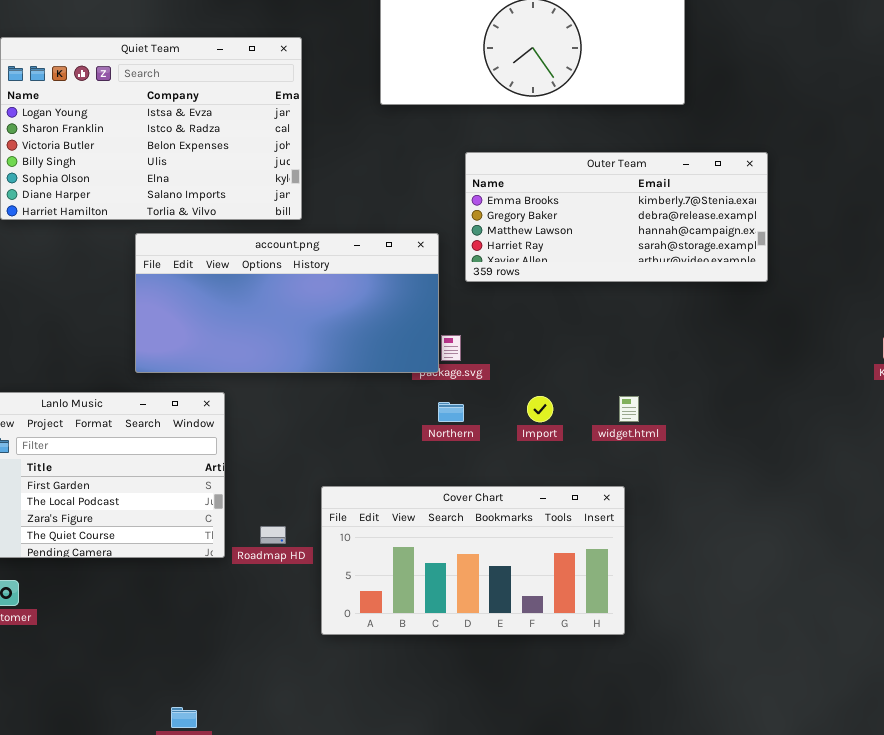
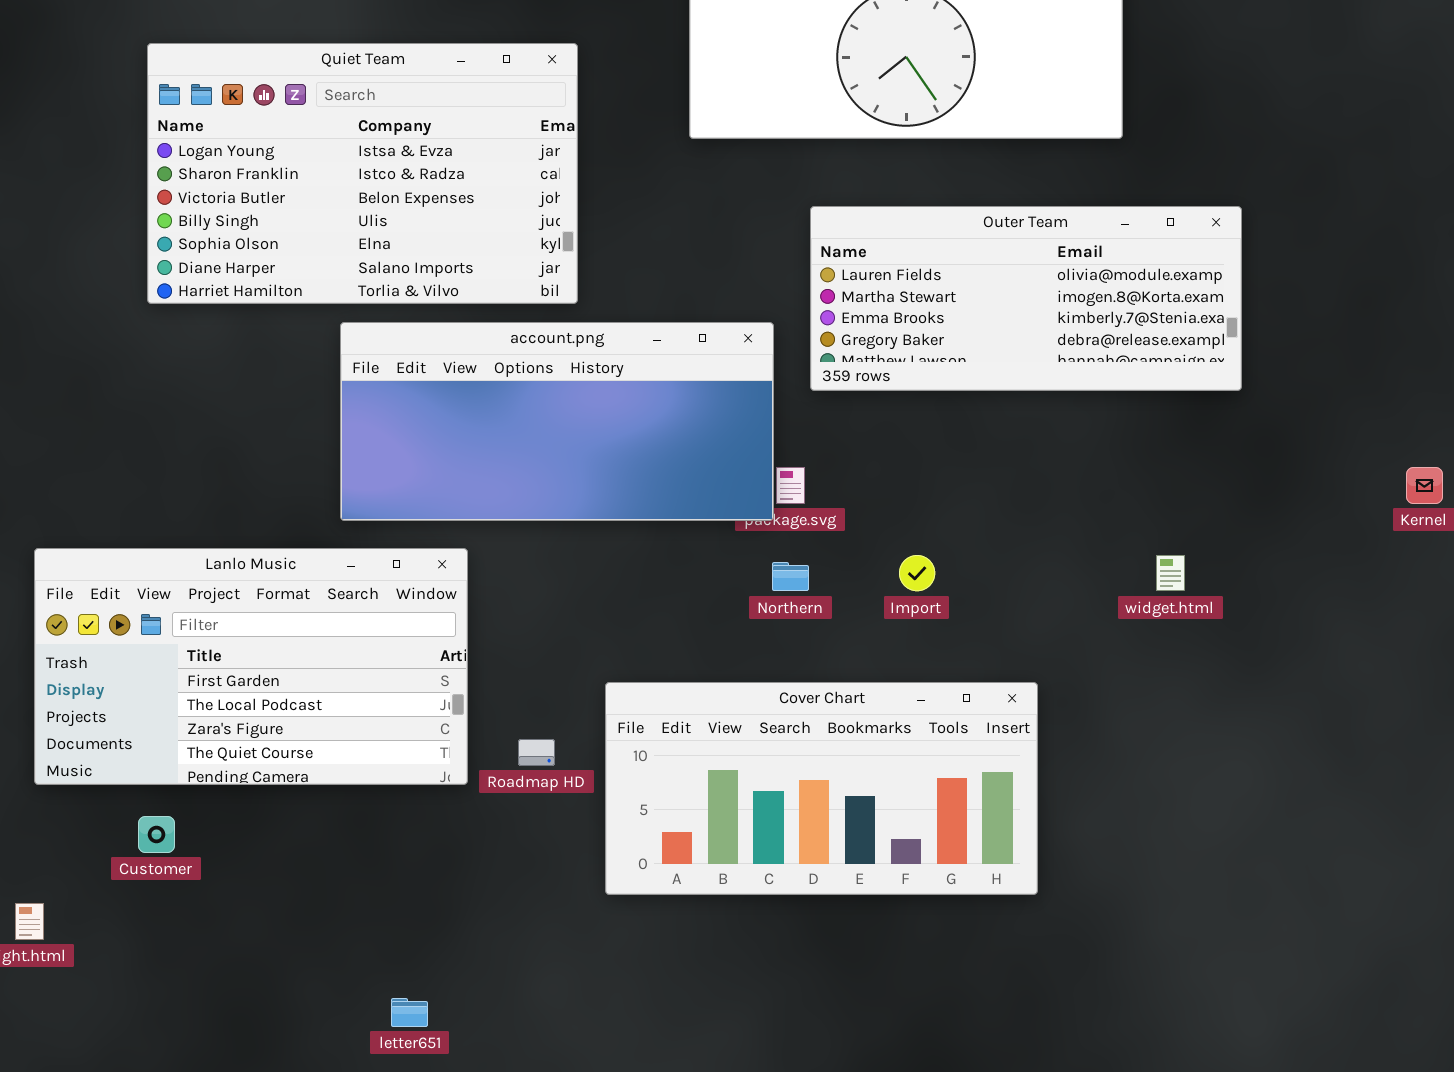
Outer Team: [465,152,768,282] -> [810,206,1242,391], scrolled up 2 rows
widget.html: [619,396,639,422] -> [1156,555,1185,591], moved

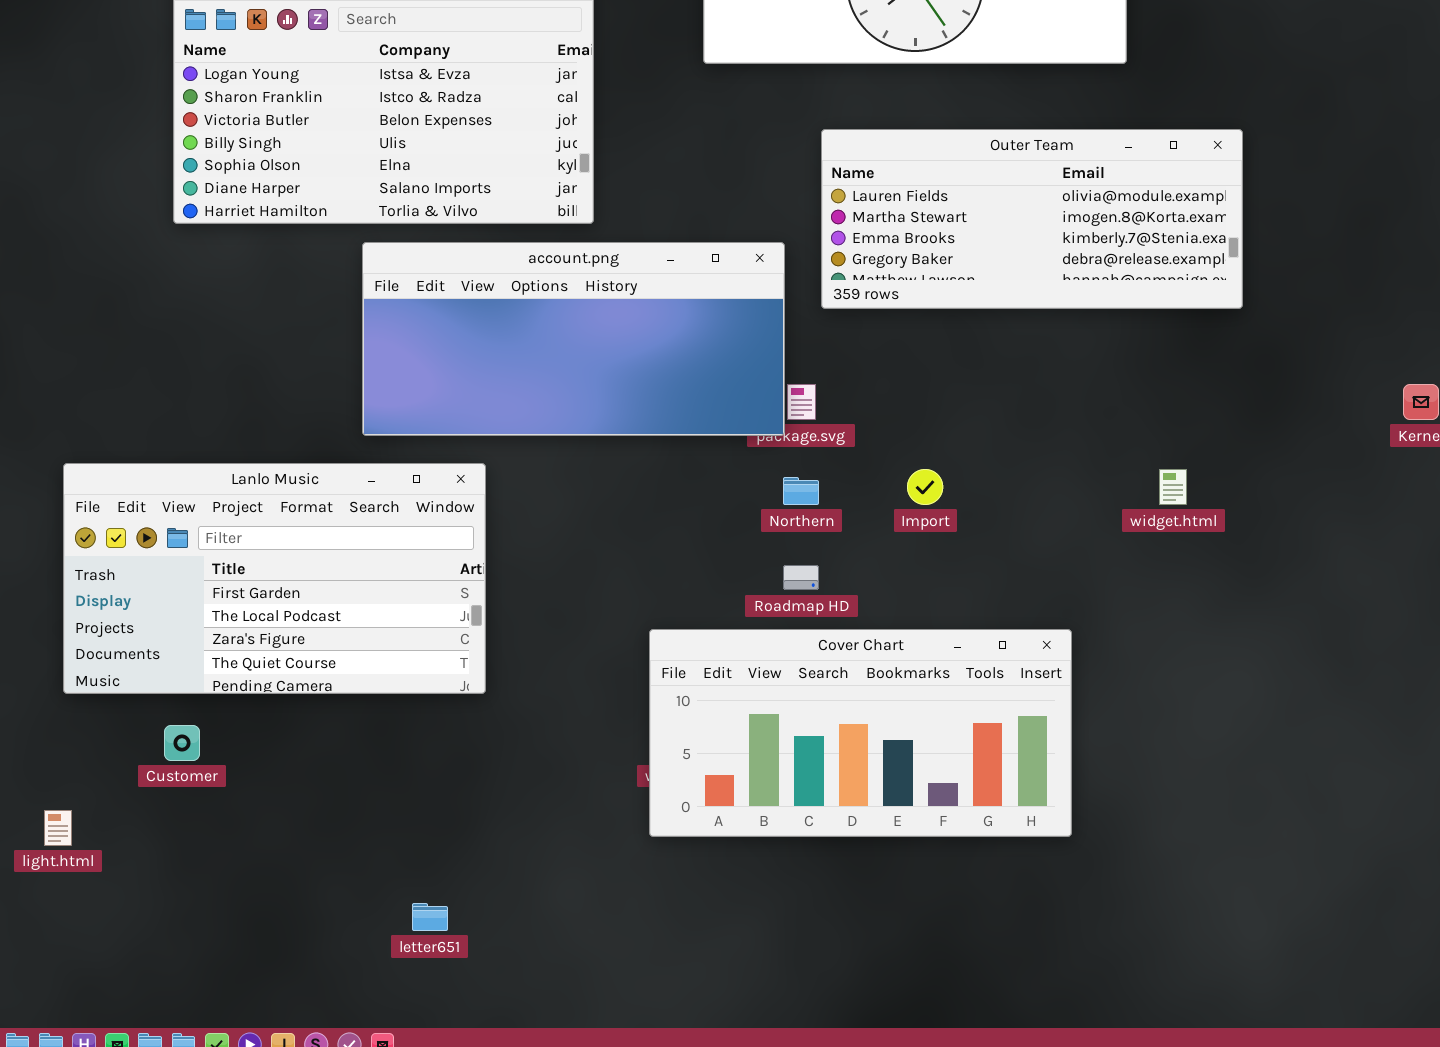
Cover Chart: [605,682,1038,895] -> [649,629,1072,837], moved
Roadmap HD: [518,739,555,766] -> [783,565,819,590], moved

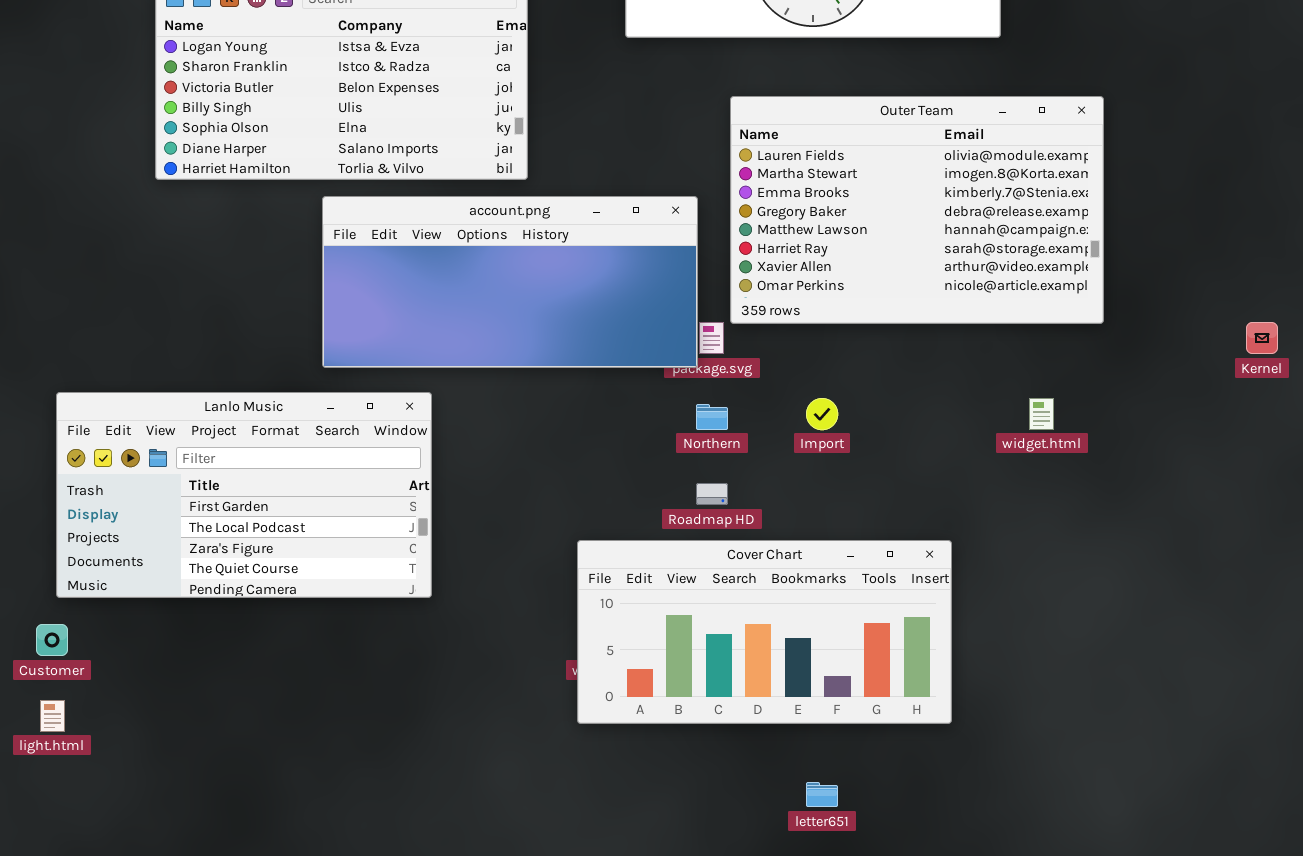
Outer Team: [821,129,1243,309] -> [730,96,1104,324], resized
Customer: [164,725,200,761] -> [36,624,68,656], moved
letter651: [412,903,448,931] -> [806,782,838,807], moved

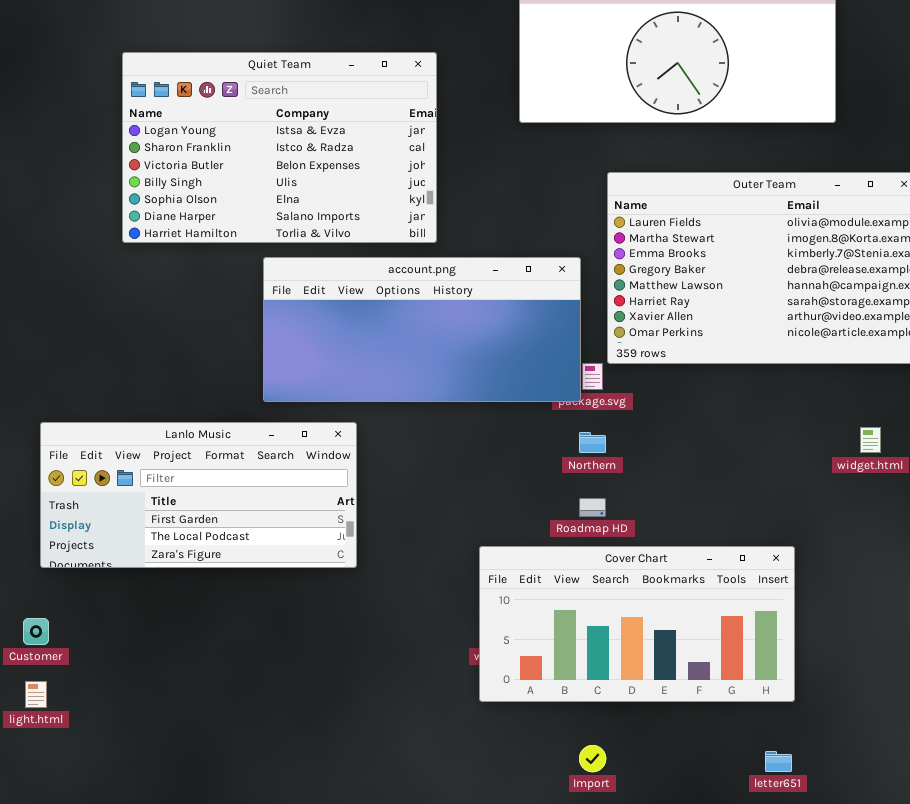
Lanlo Music: [56,392,432,598] -> [40,422,357,568], resized
Import: [806,398,838,430] -> [579,745,606,772], moved
letter651: [806,782,838,807] -> [765,751,792,772], moved

